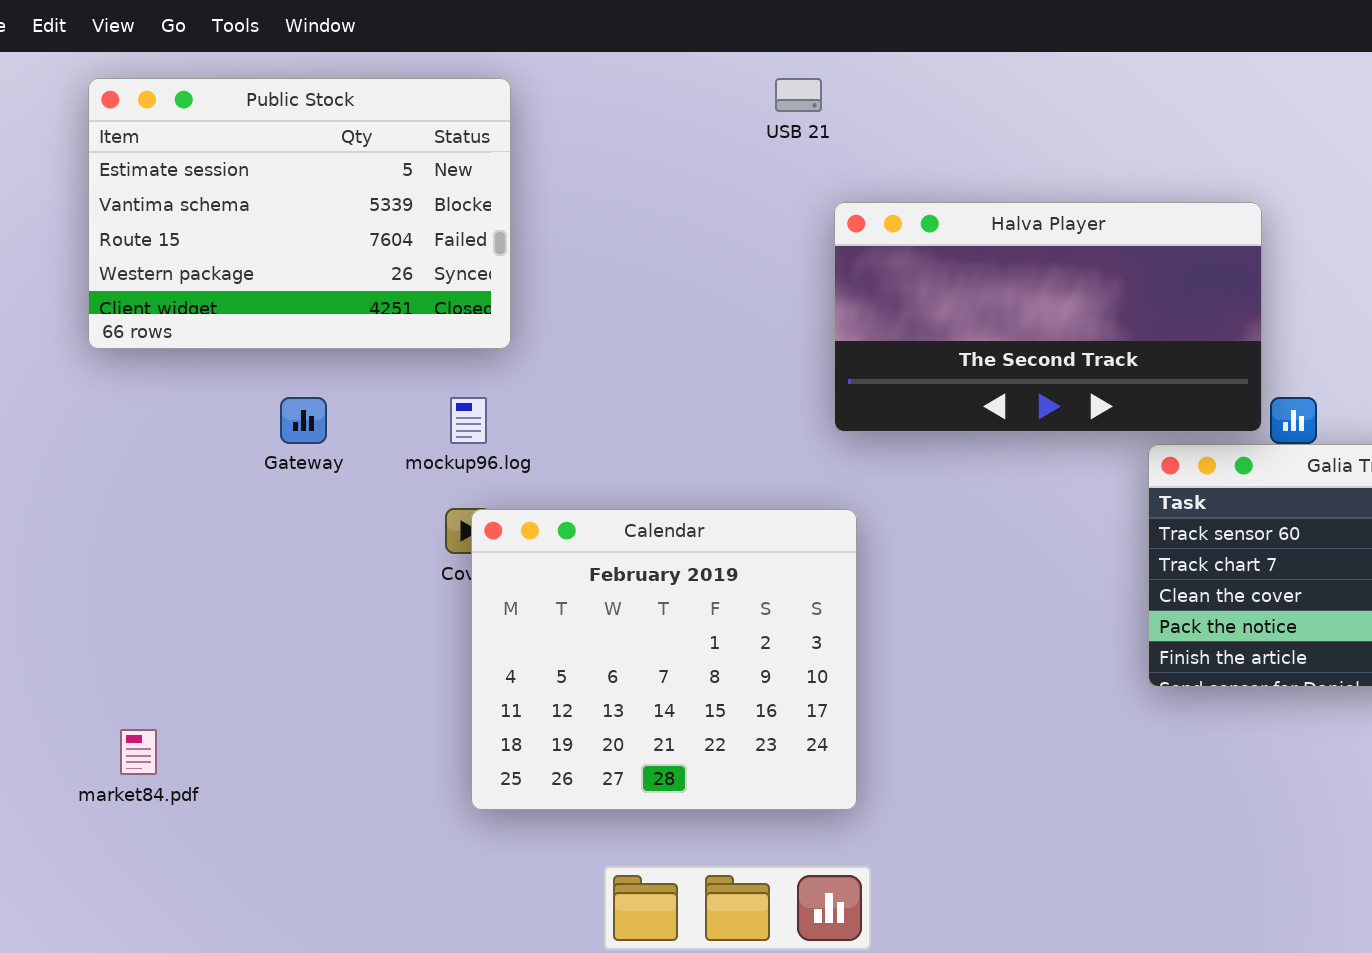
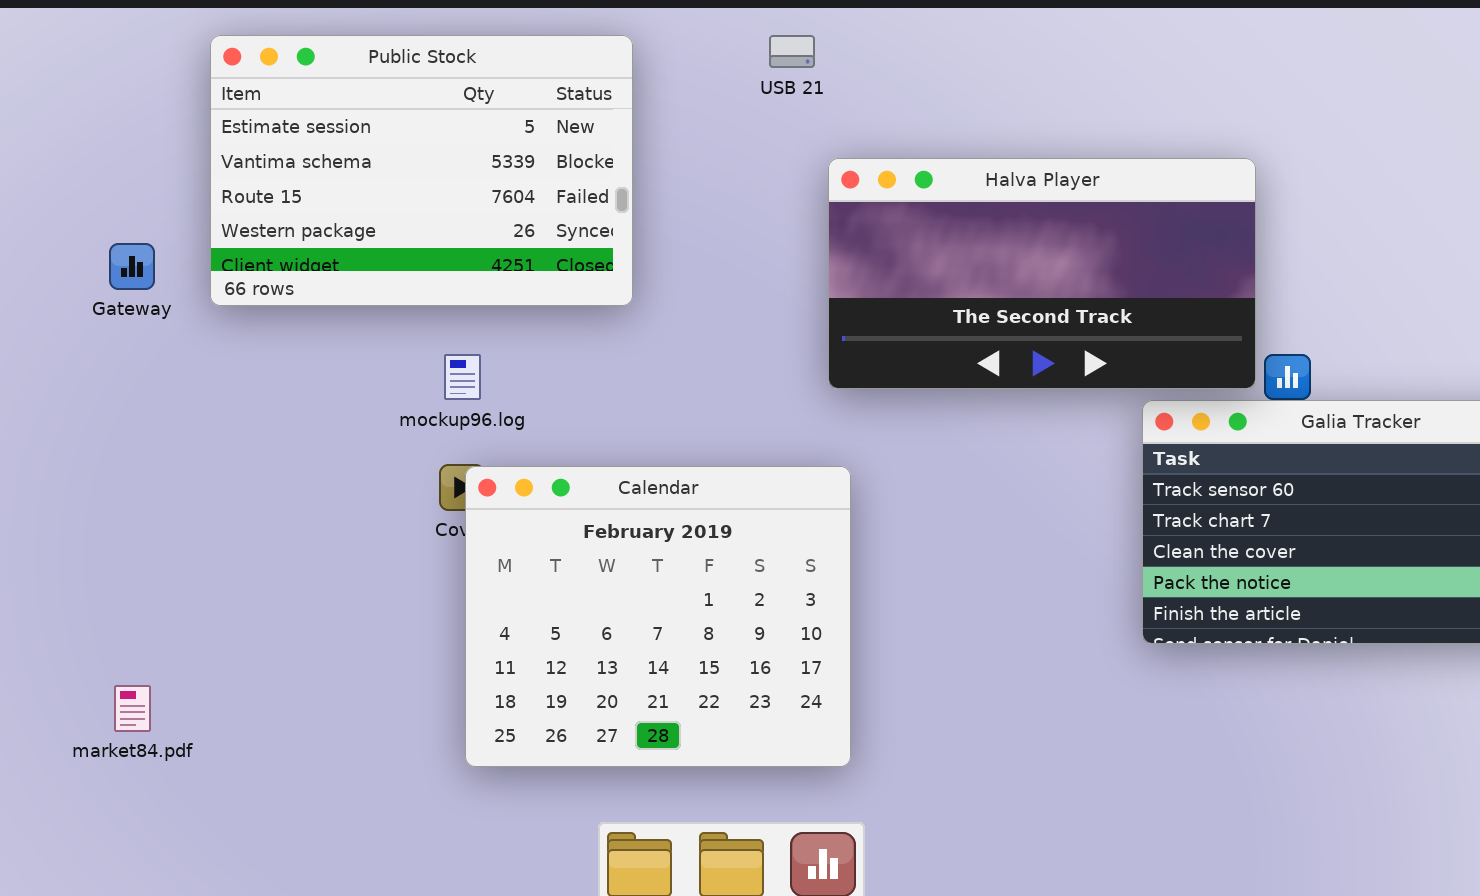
Public Stock: [88,78,511,349] -> [210,35,633,306], moved
Gateway: [280,397,327,444] -> [109,243,155,290], moved

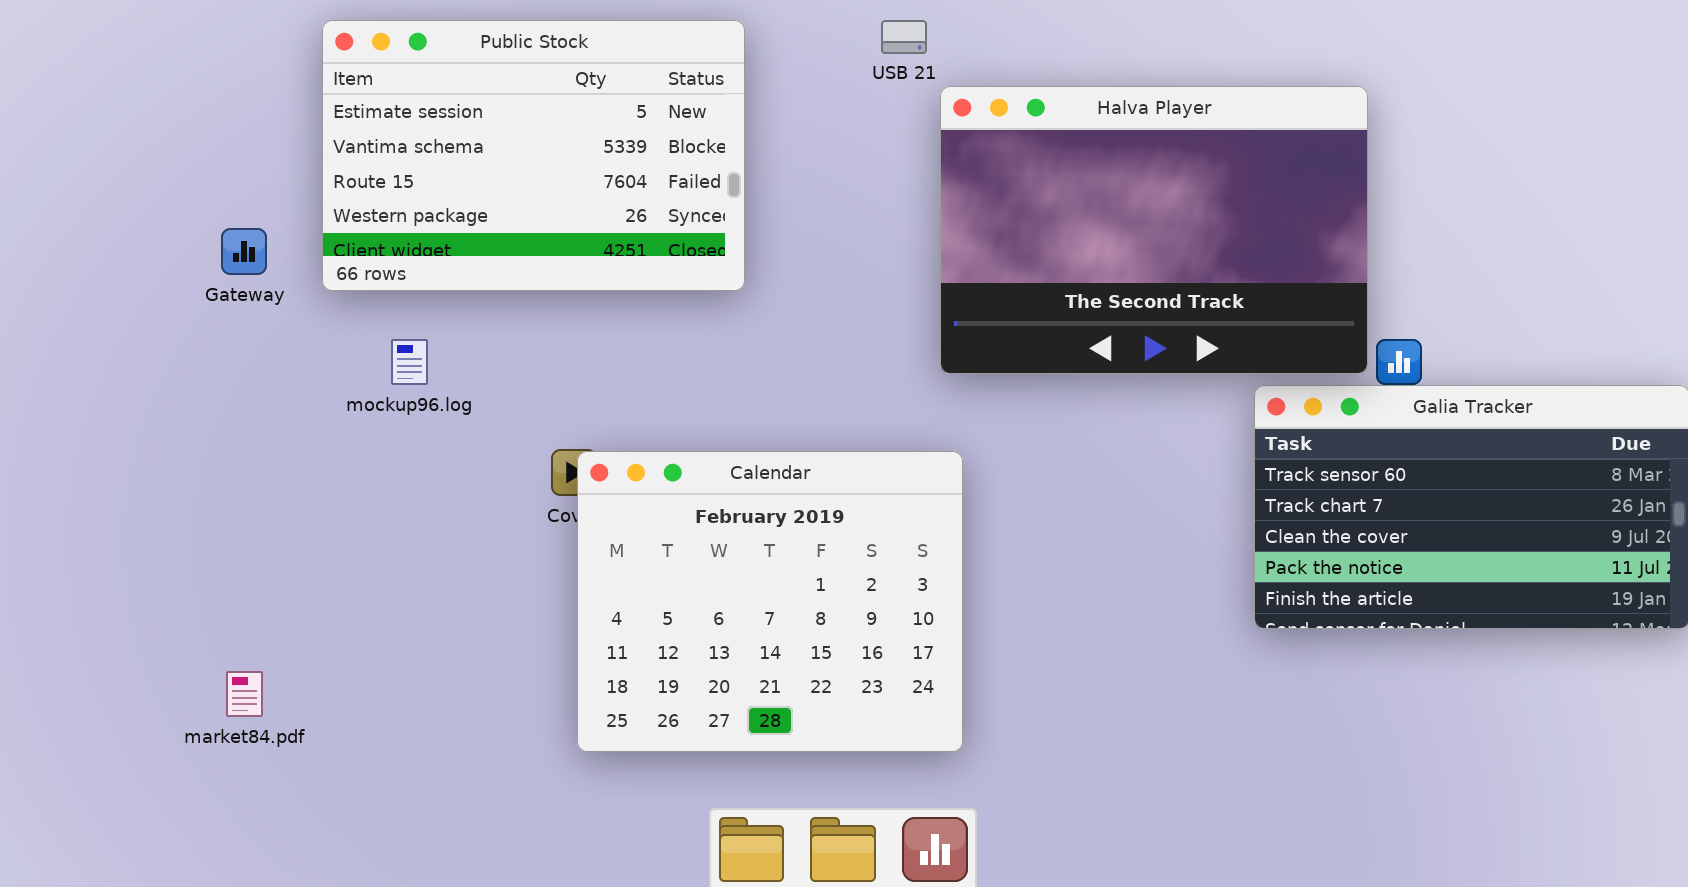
Halva Player: [828,158,1256,389] -> [940,86,1368,374], resized
mockup96.log: [444,354,481,400] -> [391,339,428,385], moved

